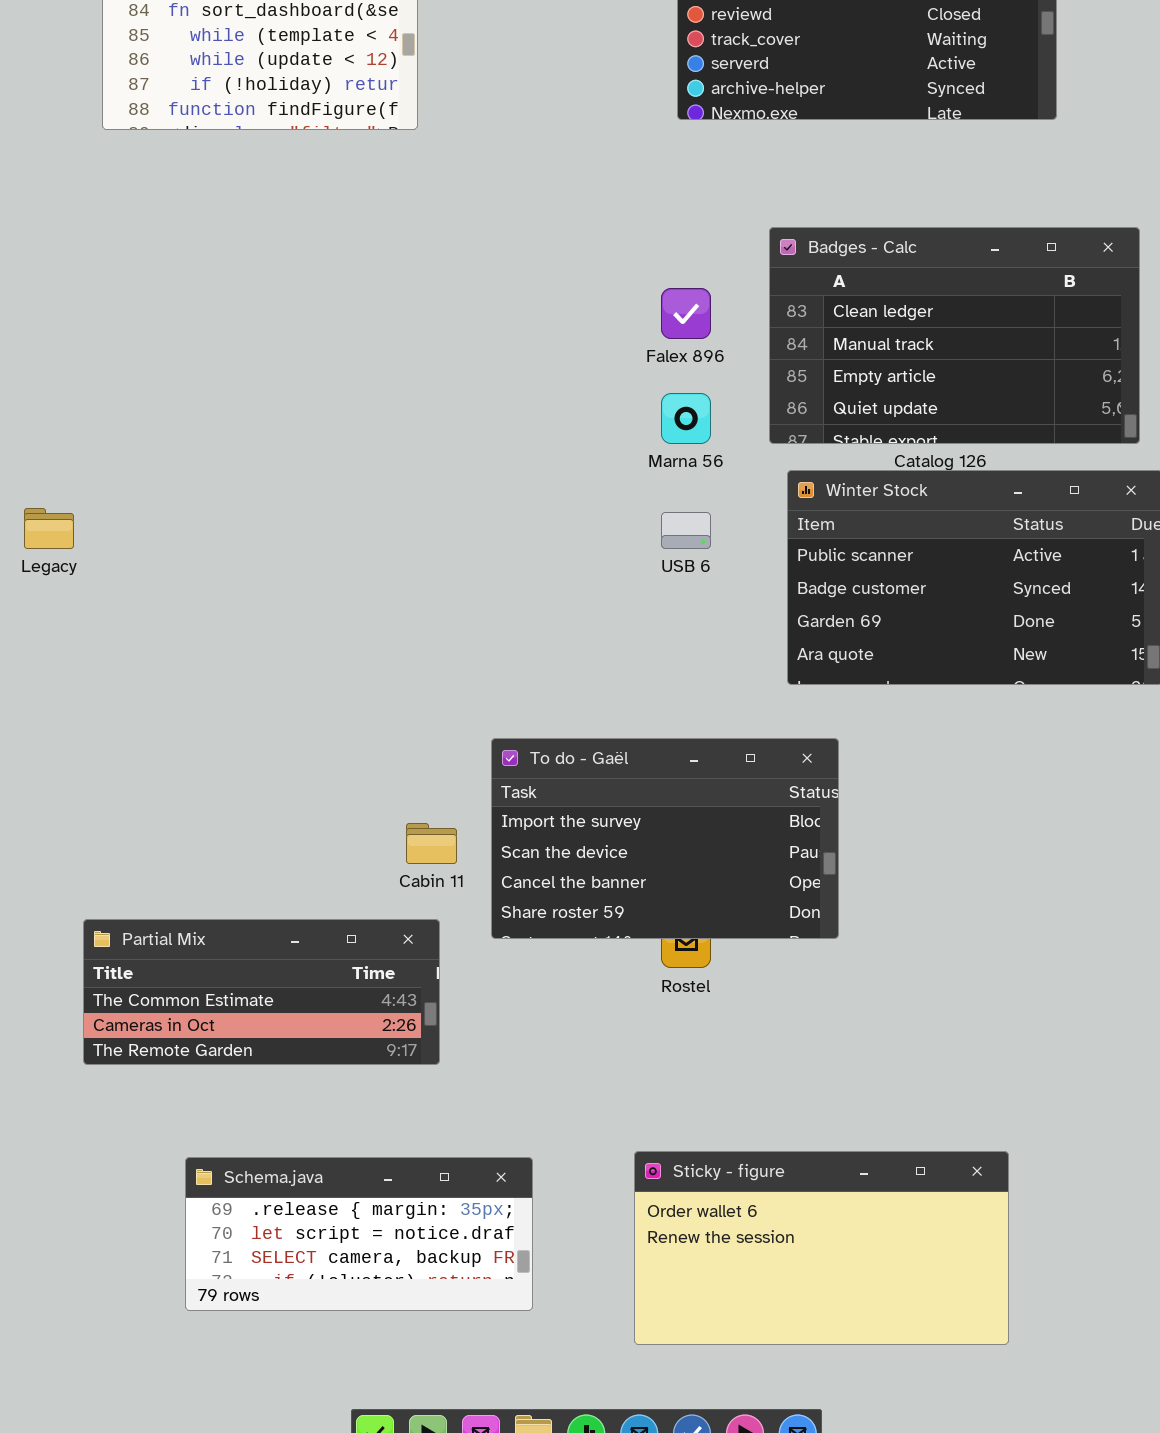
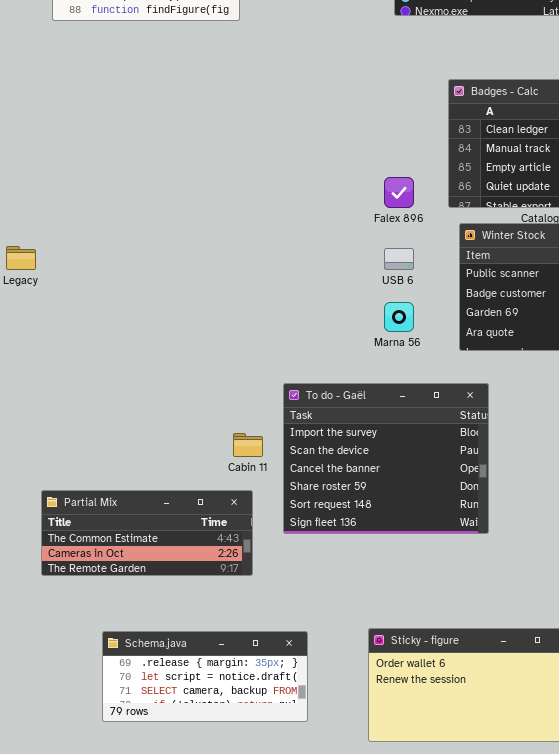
Falex 896: [661,288,711,339] -> [384,177,414,208], moved
Marna 56: [661,393,711,444] -> [384,302,414,332], moved
To do - Gaël: [491,738,839,939] -> [283,383,489,534], resized

